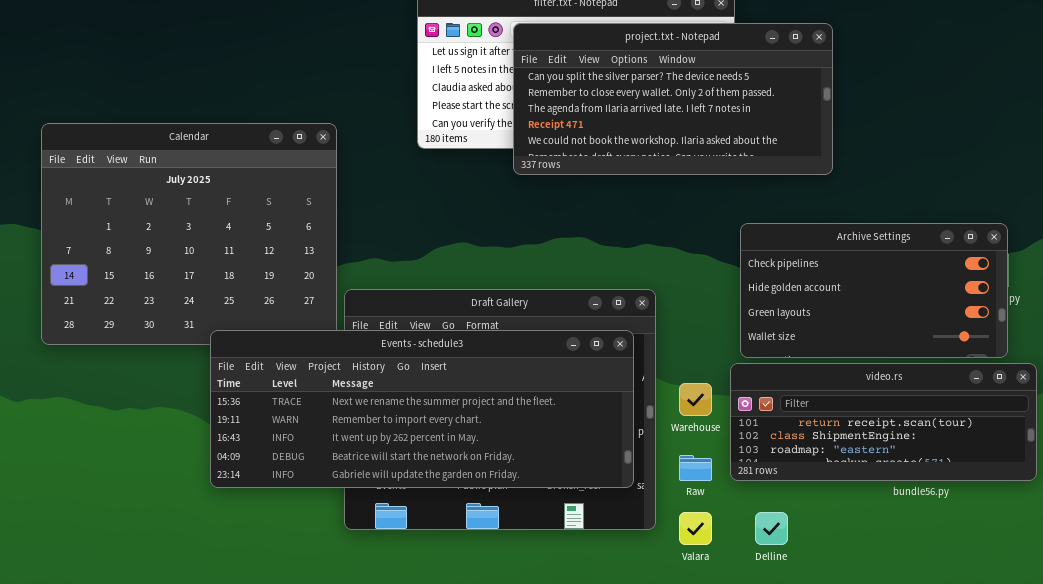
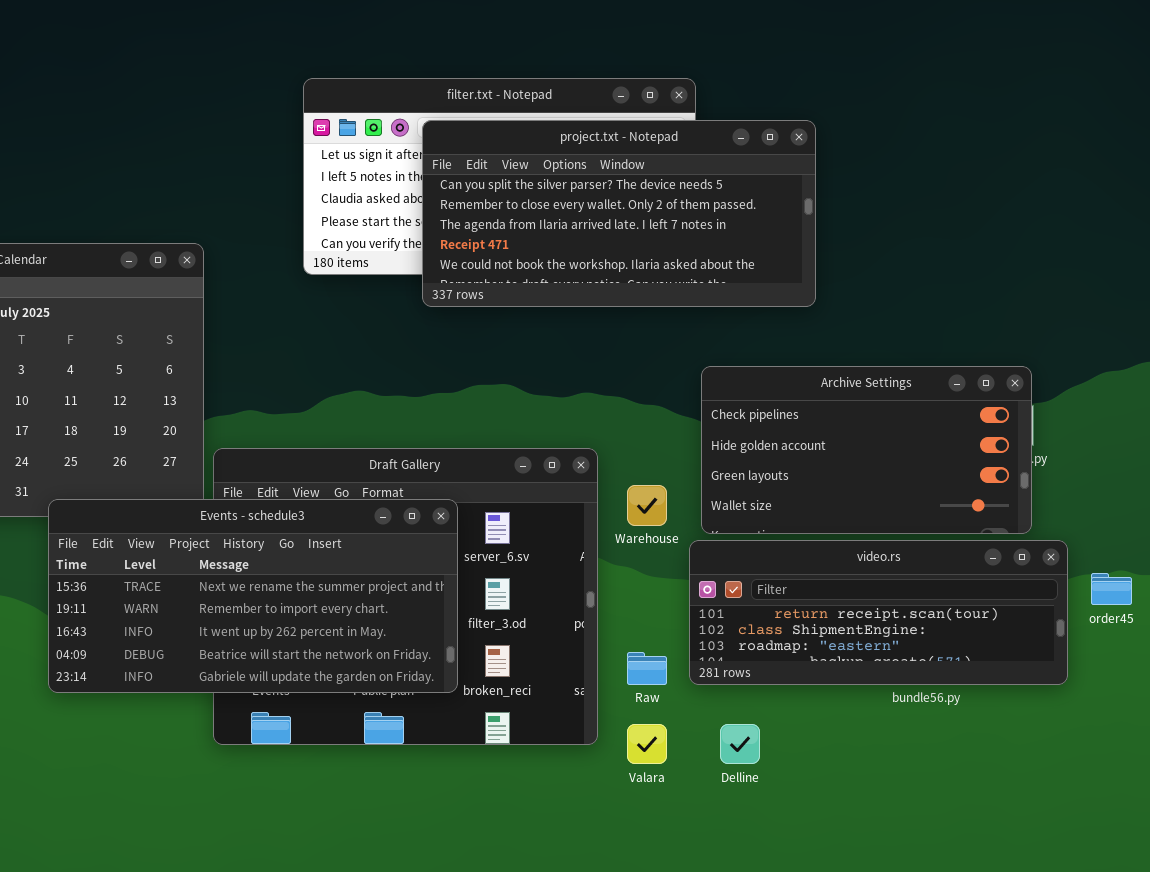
Events - schedule3: [210,330,634,488] -> [48,499,458,693], resized
Warehouse: [679,383,712,416] -> [627,485,667,526], moved

